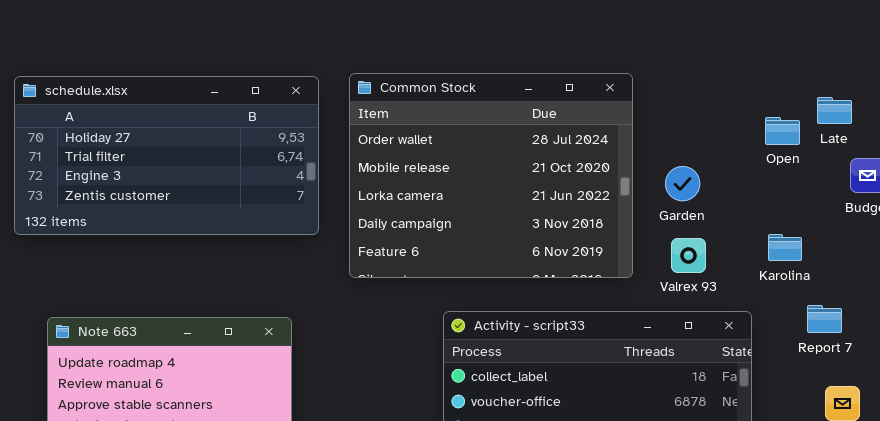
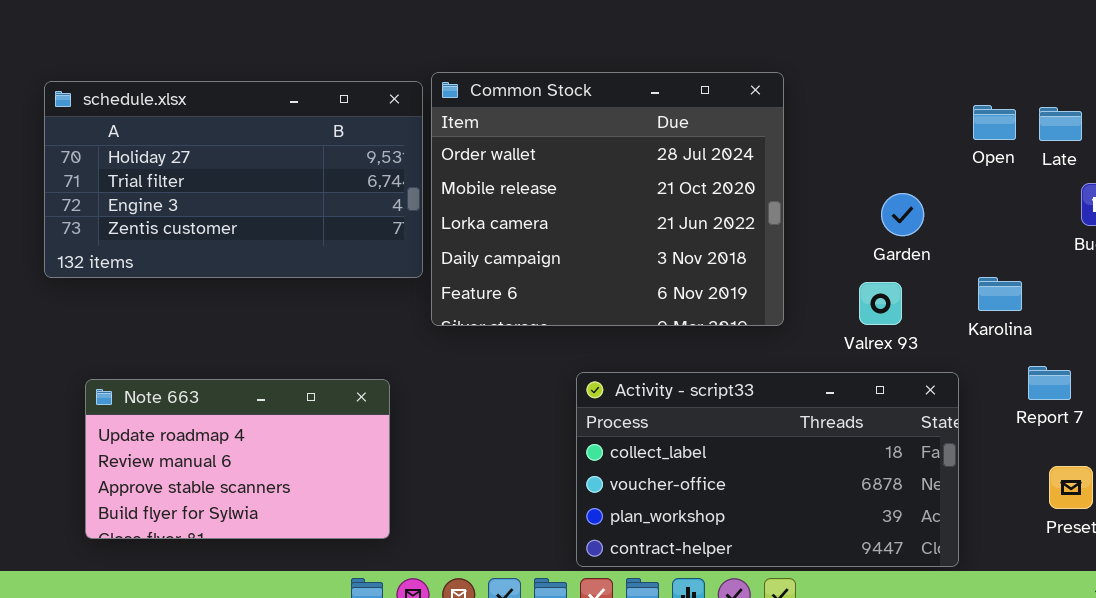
Common Stock: [349,73,633,278] -> [431,72,784,326], moved
Open: [765,117,800,145] -> [973,105,1016,140], moved
Garden: [665,166,700,201] -> [881,193,924,236], moved

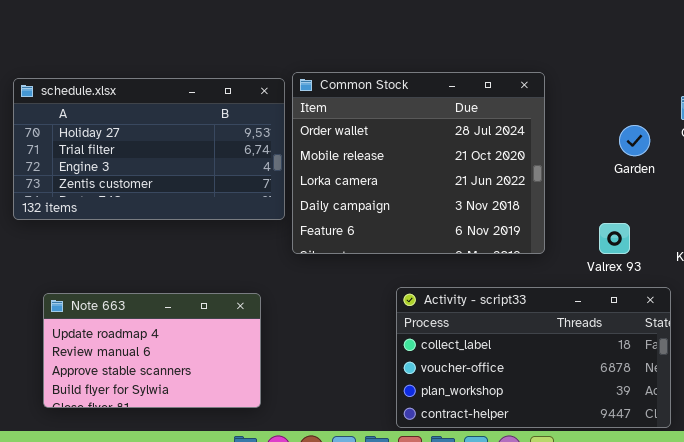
Garden: [881,193,924,236] -> [619,125,650,156], moved

